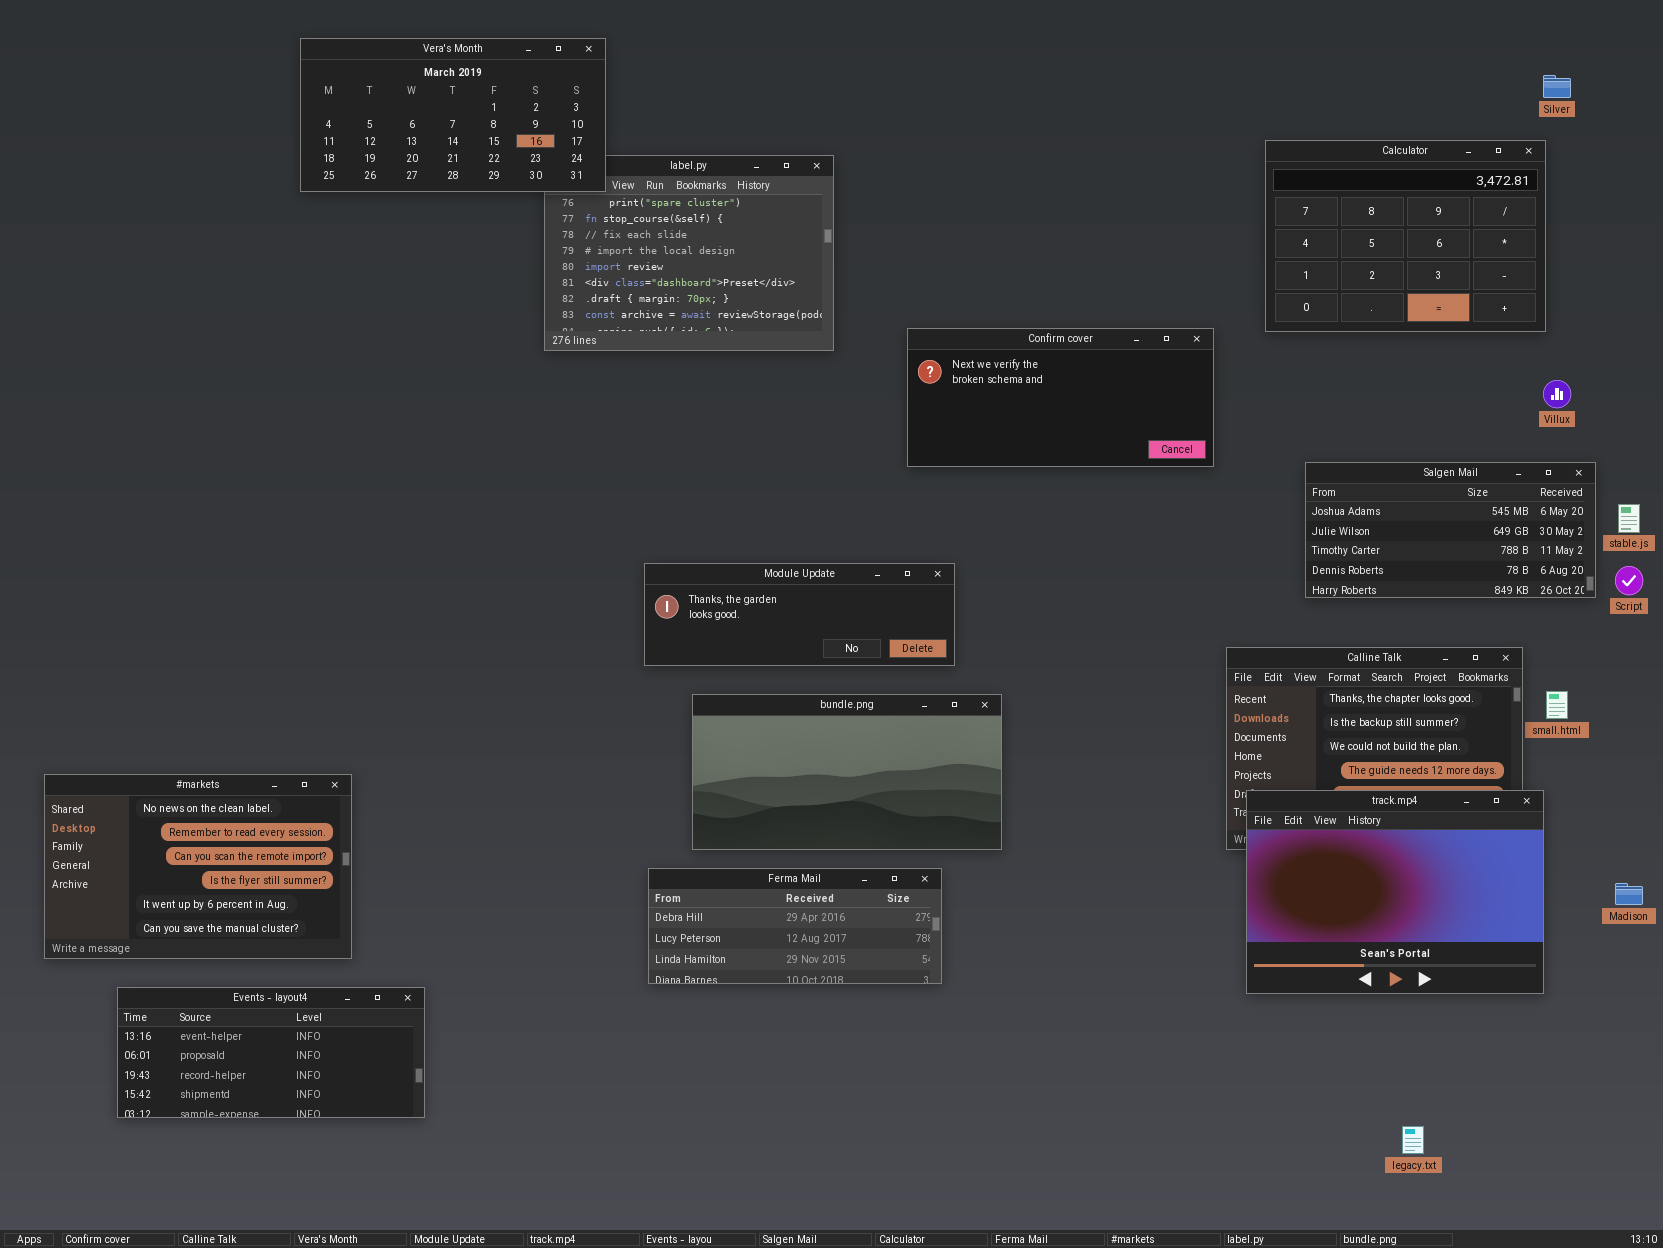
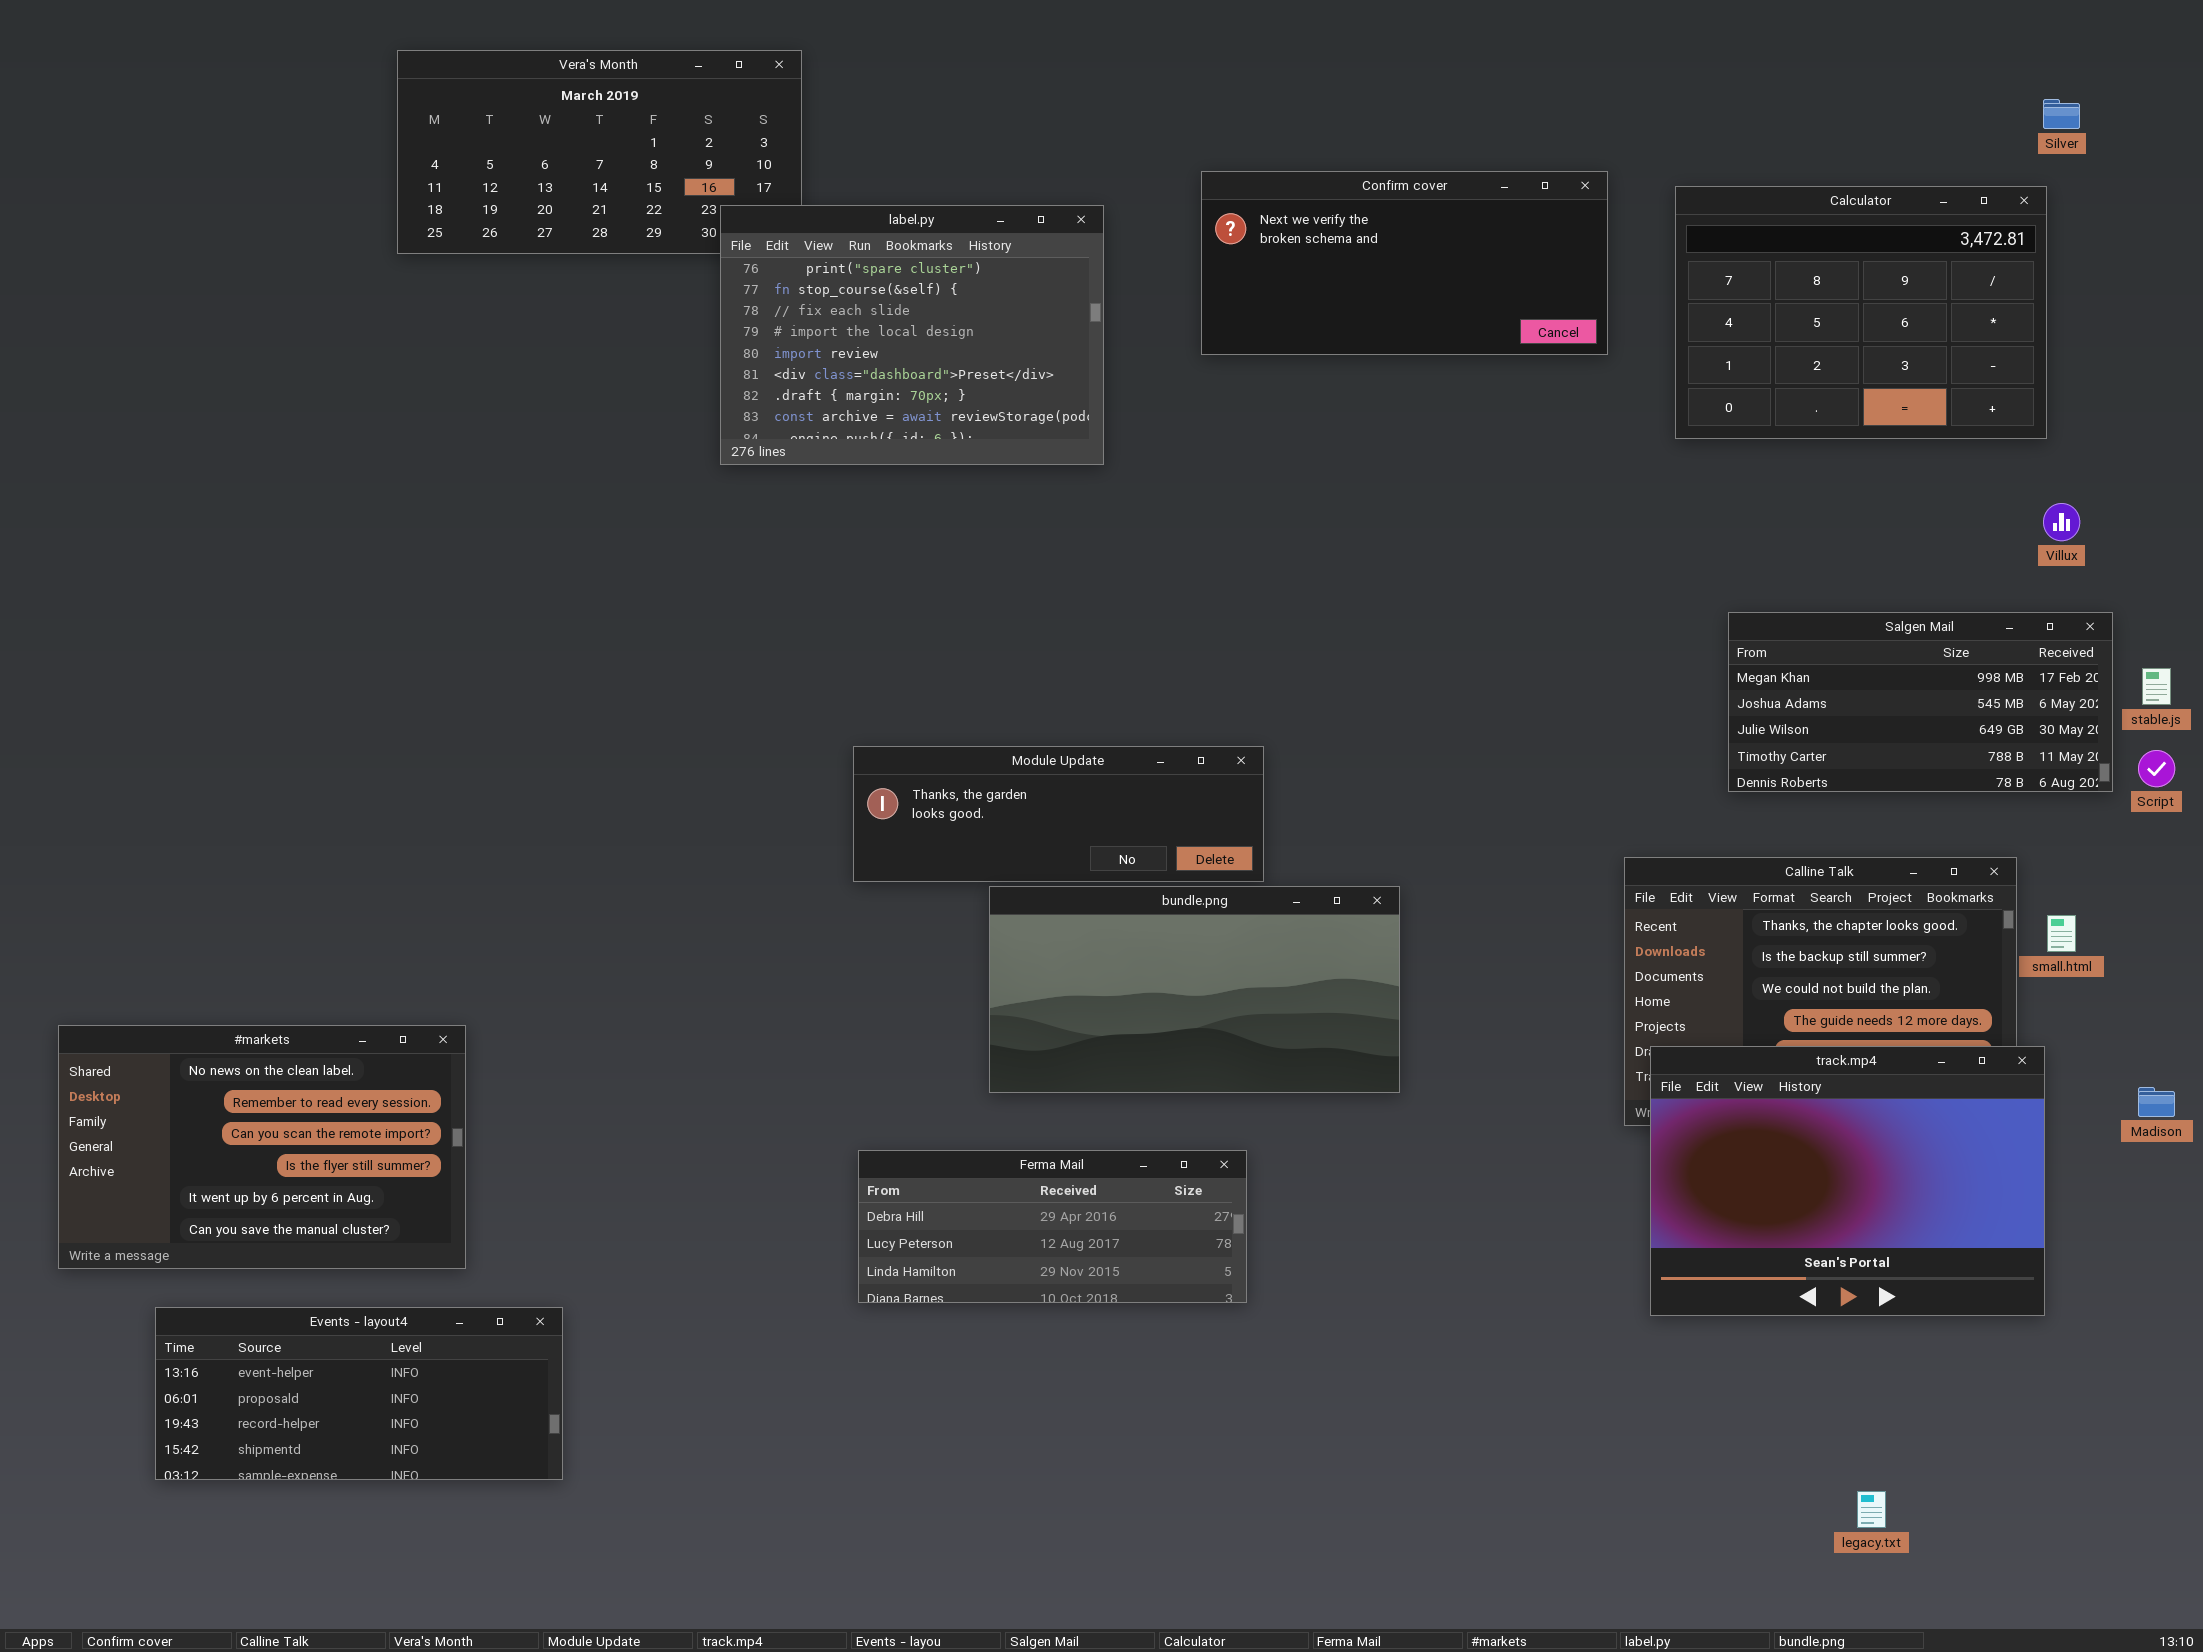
label.py: [544,155,834,351] -> [720,205,1104,465], raised
Confirm cover: [907,328,1214,467] -> [1201,171,1608,355], moved
Salgen Mail: [1305,462,1596,598] -> [1728,612,2113,792], scrolled up 1 row
bundle.png: [692,694,1002,850] -> [989,886,1400,1093], moved
Madison: [1615,883,1643,905] -> [2138,1087,2175,1117], moved

